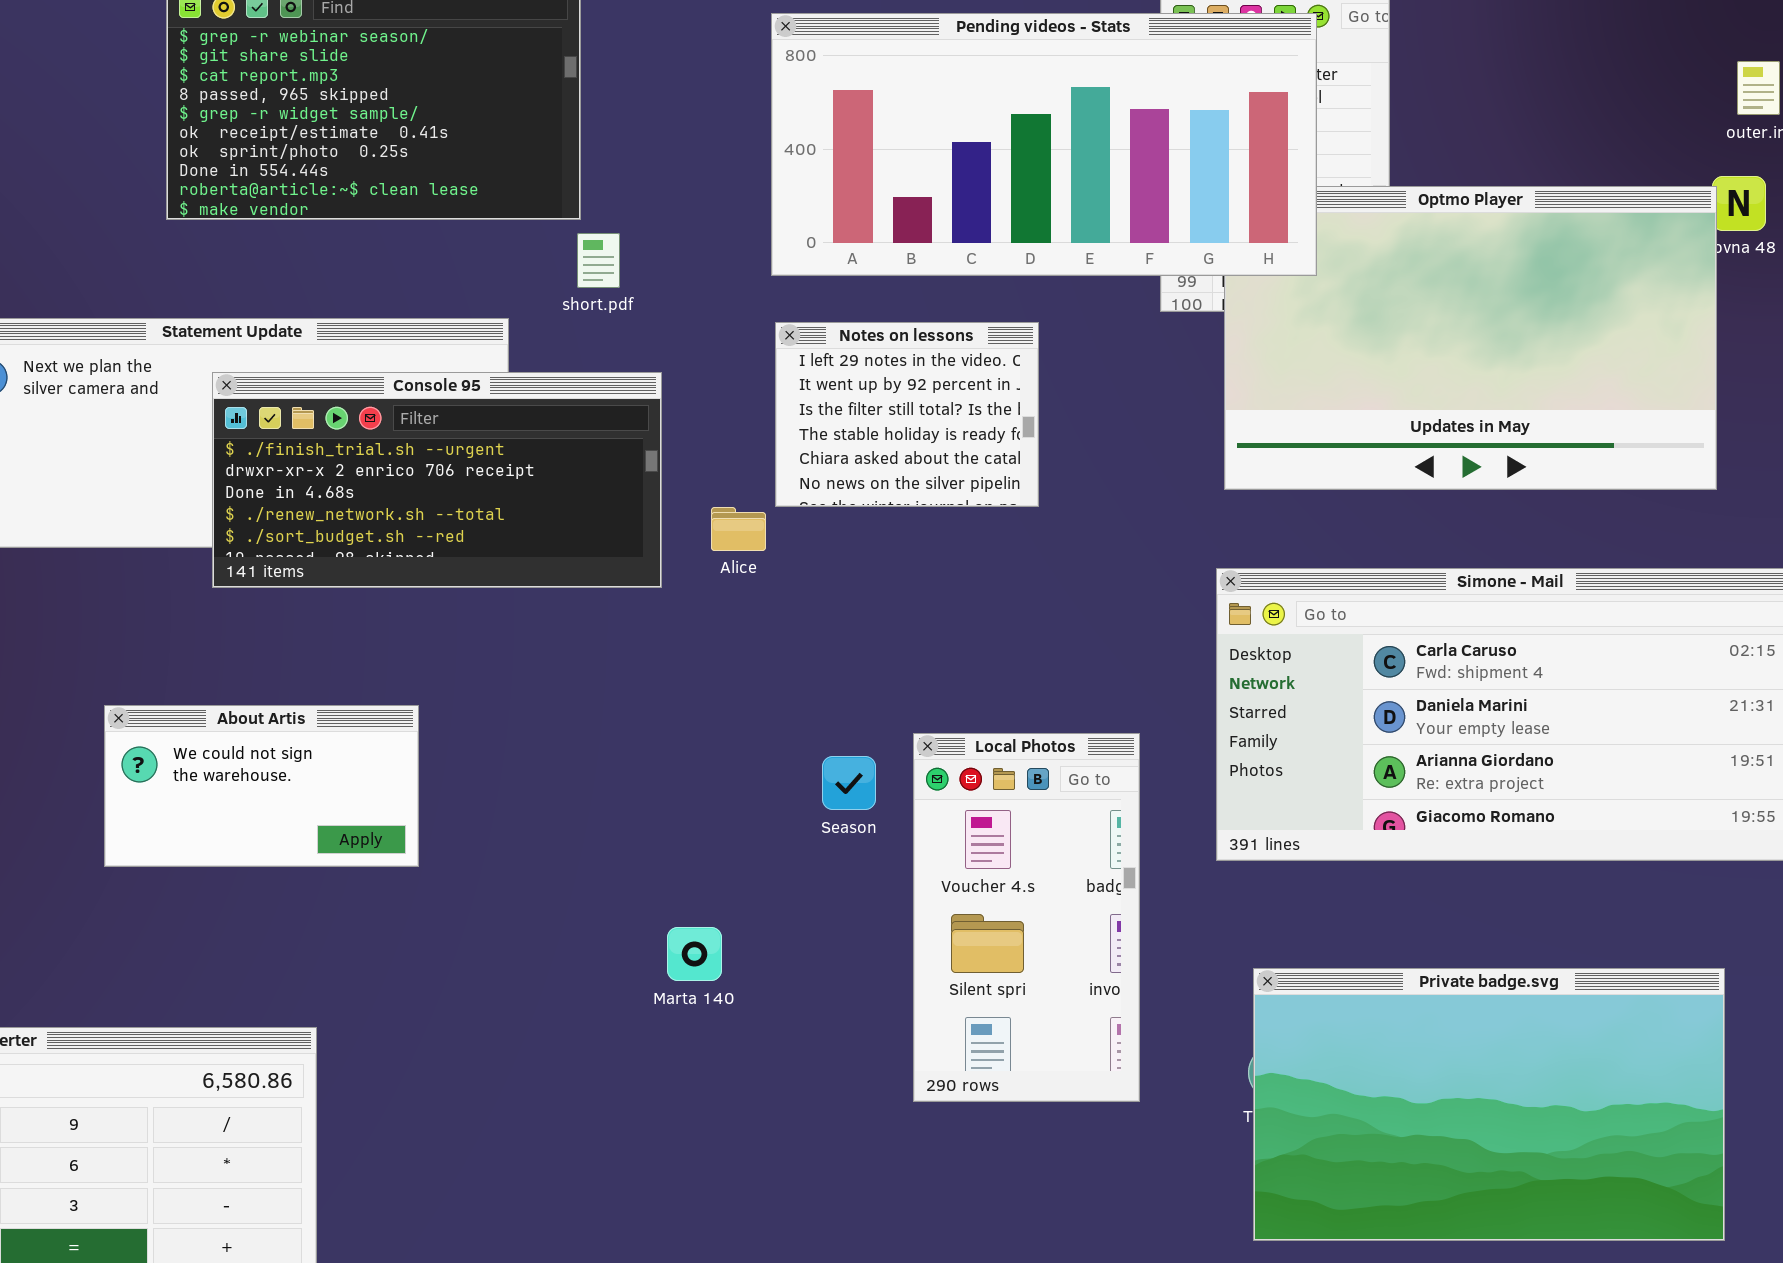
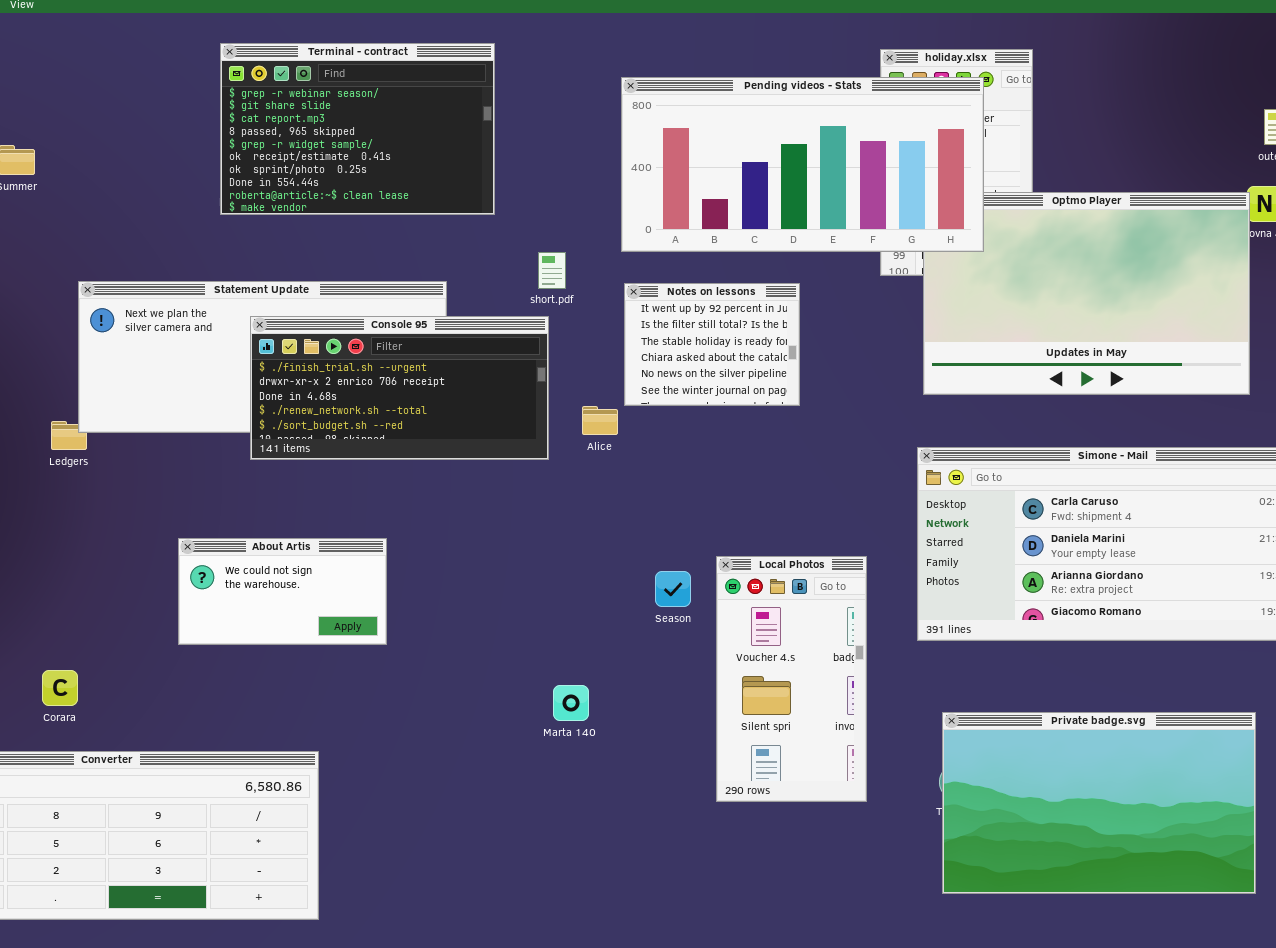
short.pdf: [577,233,620,288] -> [538,252,566,289], moved
Notes on lessons: [775,322,1039,507] -> [624,283,800,406], scrolled down 1 row

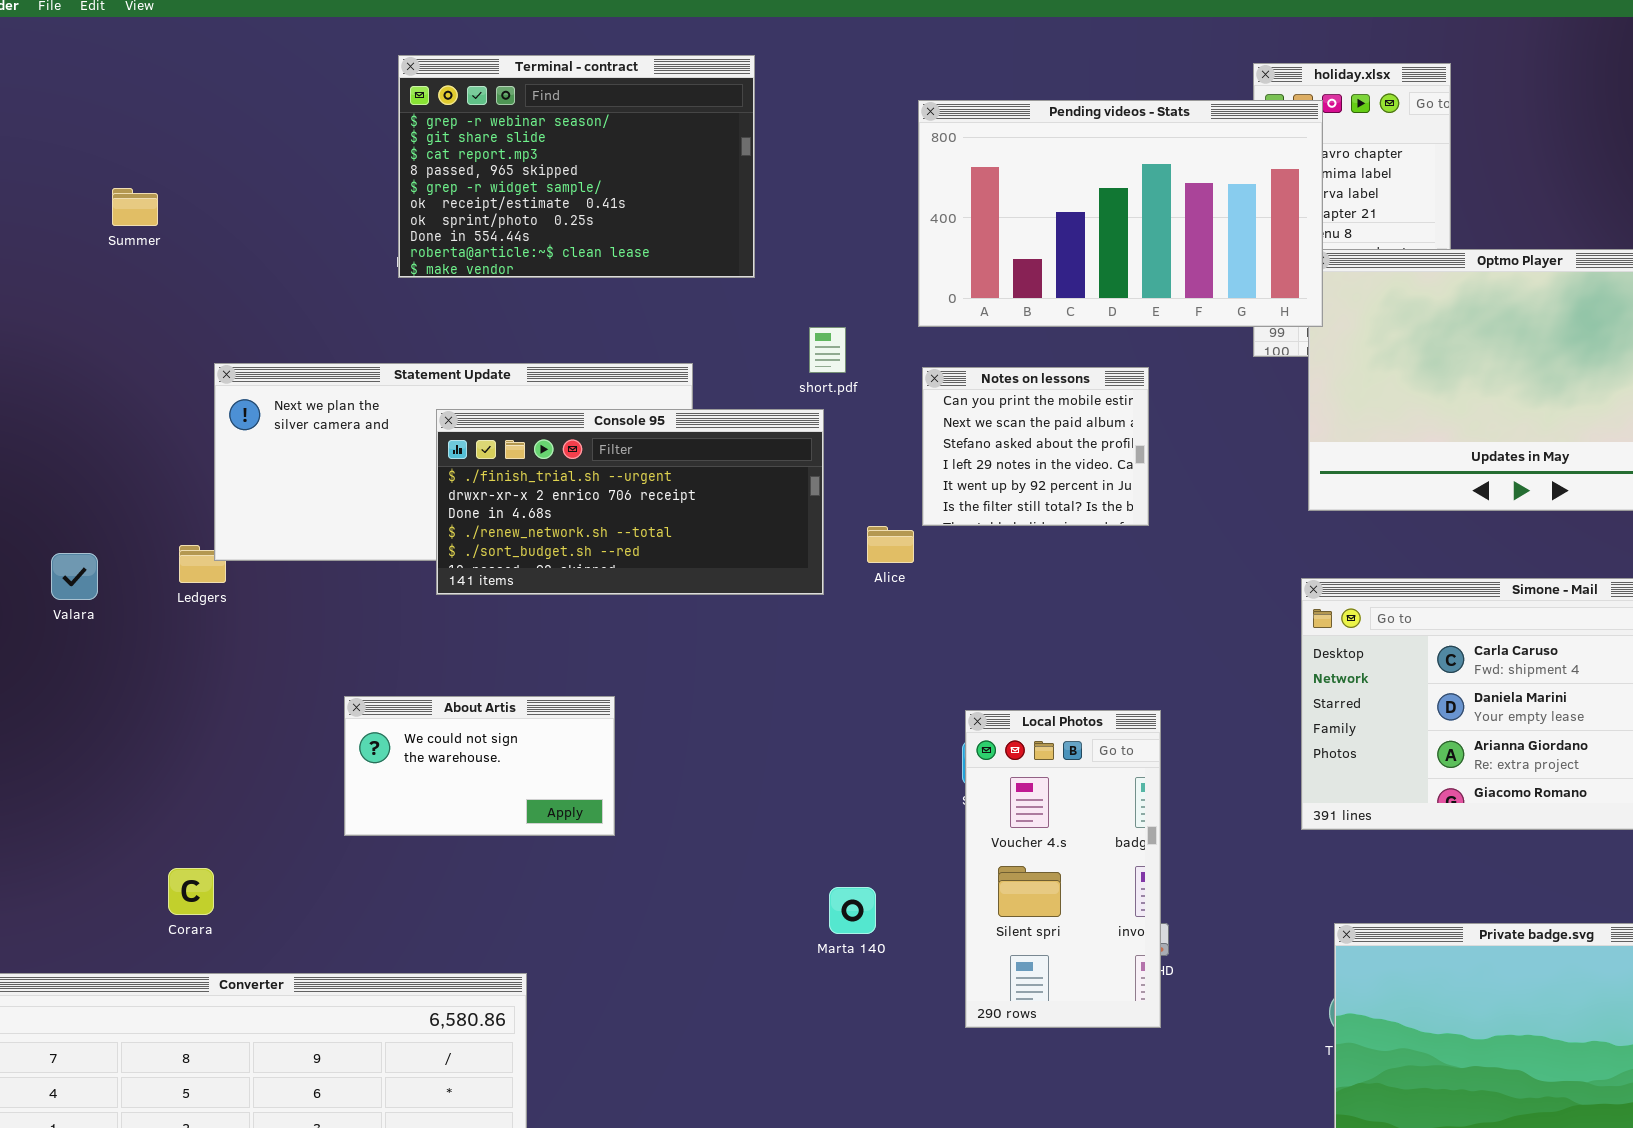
Pending videos - Stats: [621,77,984,252] -> [918,100,1323,327], resized
Notes on lessons: [624,283,800,406] -> [922,367,1149,526], scrolled up 4 rows
Local Photos: [716,556,867,802] -> [965,710,1161,1028], moved

